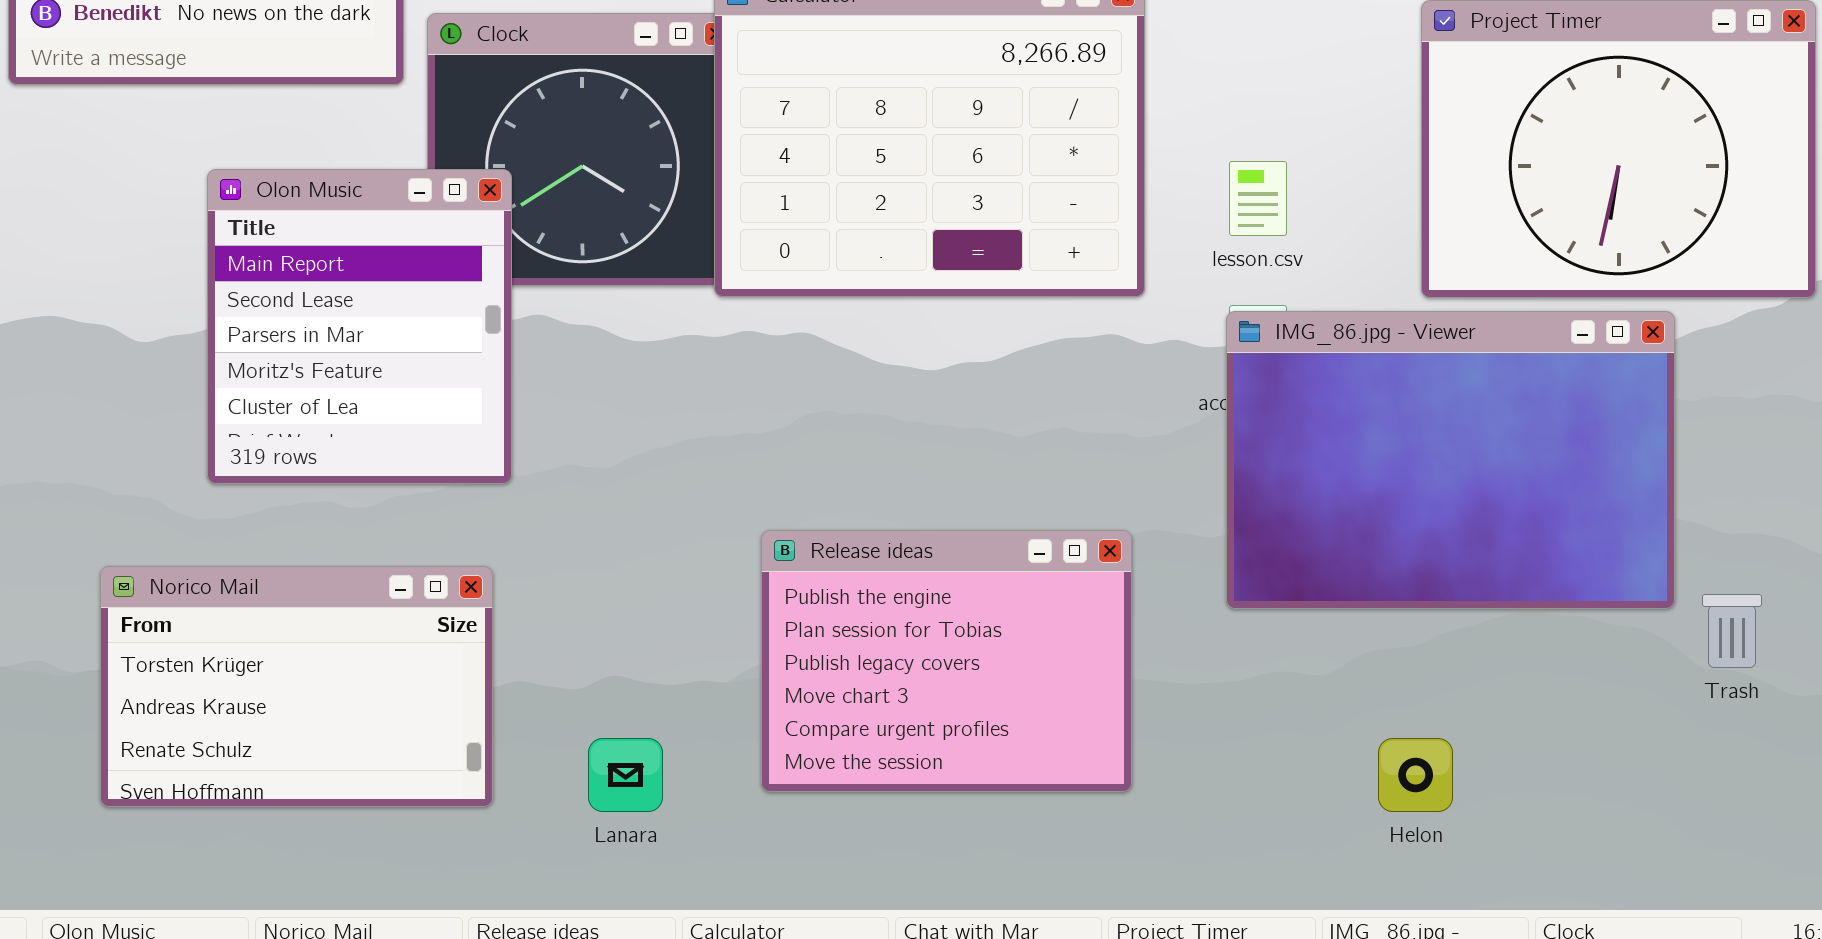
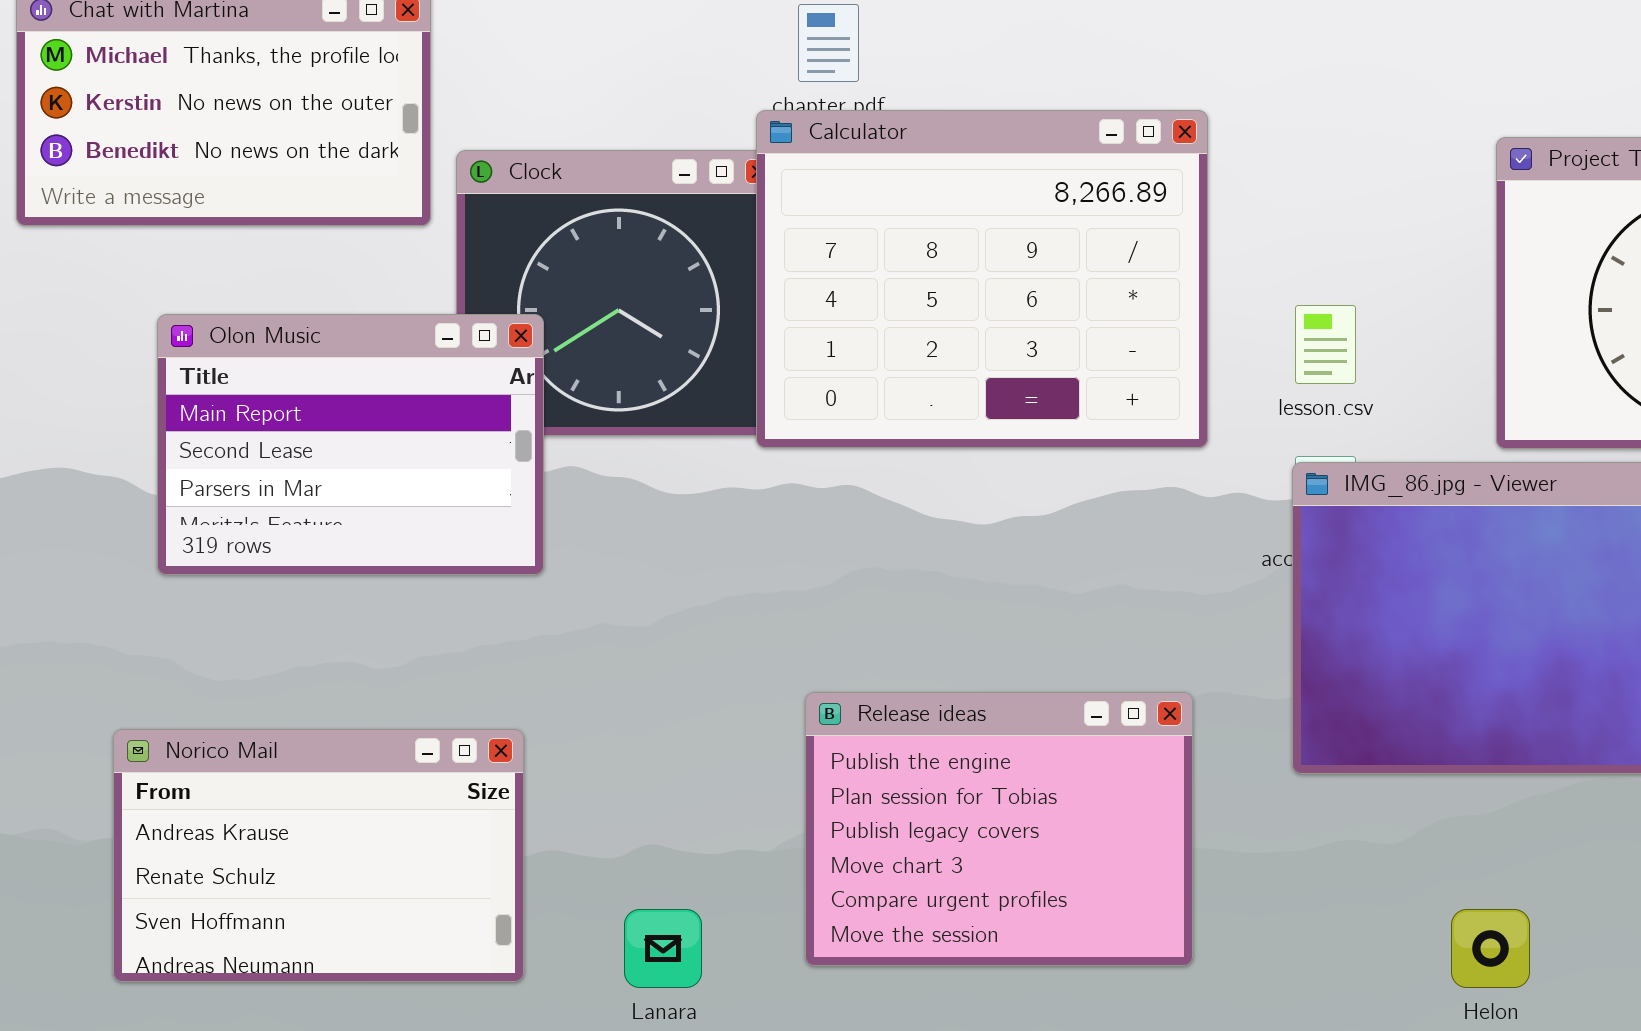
Olon Music: [207,169,512,484] -> [157,314,544,575], resized
Norico Mail: [100,566,493,807] -> [113,729,524,982], scrolled down 1 row

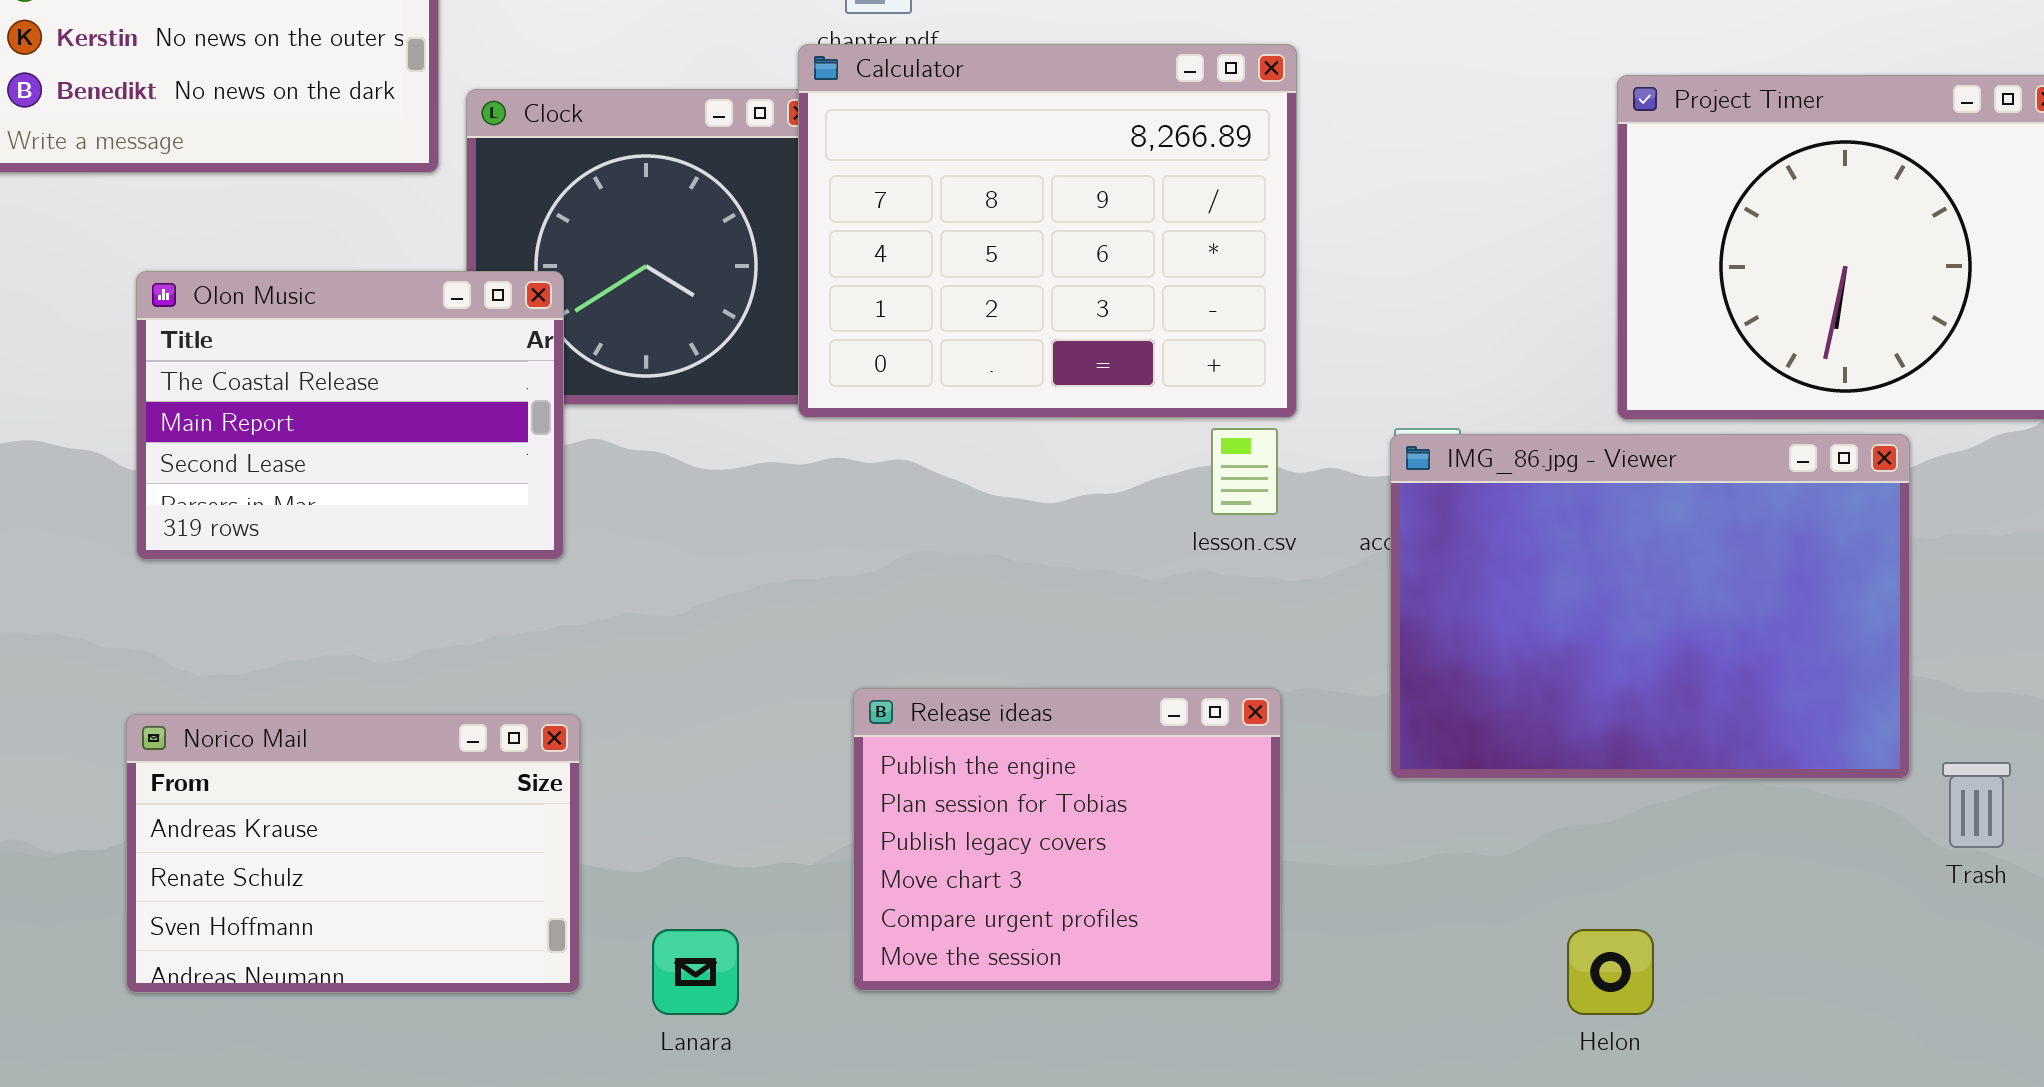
lesson.csv: [1295,305,1356,384] -> [1211,428,1278,515], moved
Olon Music: [157,314,544,575] -> [136,271,564,560], scrolled up 1 row
Norico Mail: [113,729,524,982] -> [126,714,580,993], moved

